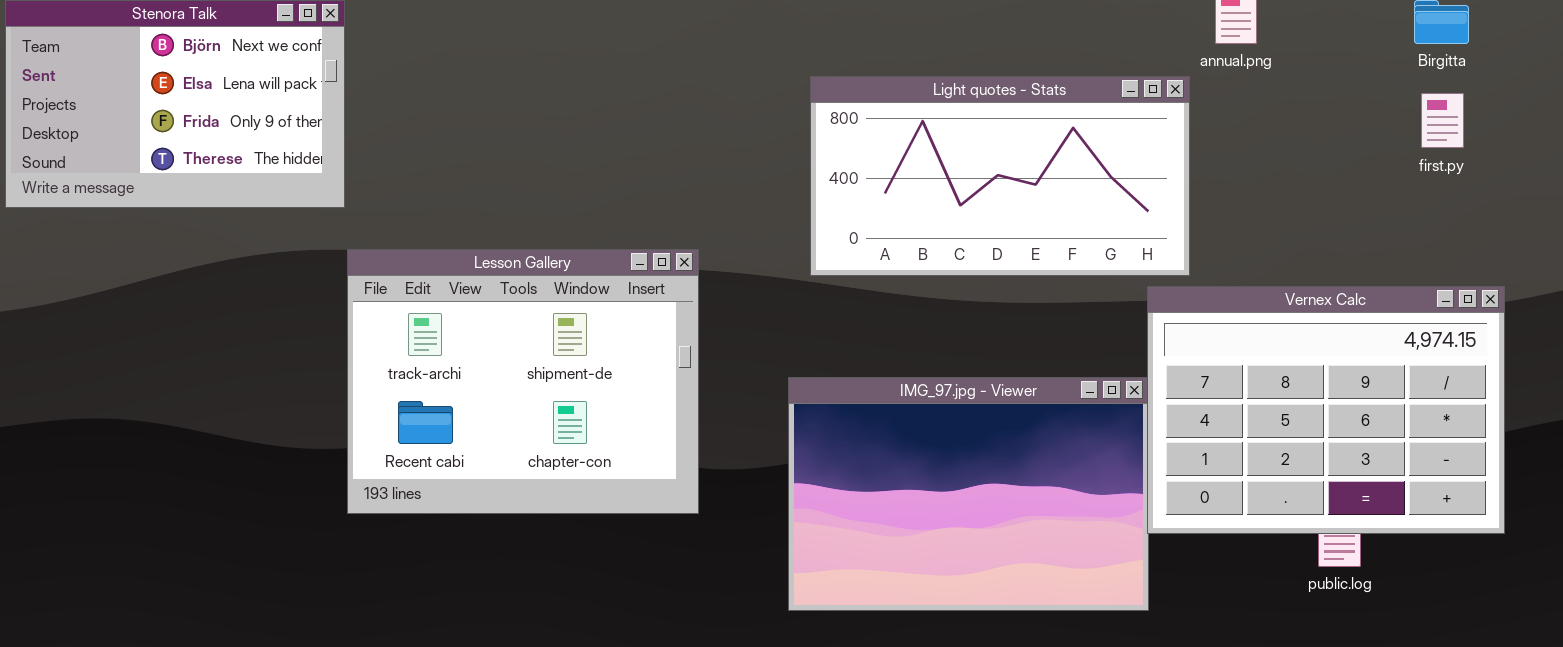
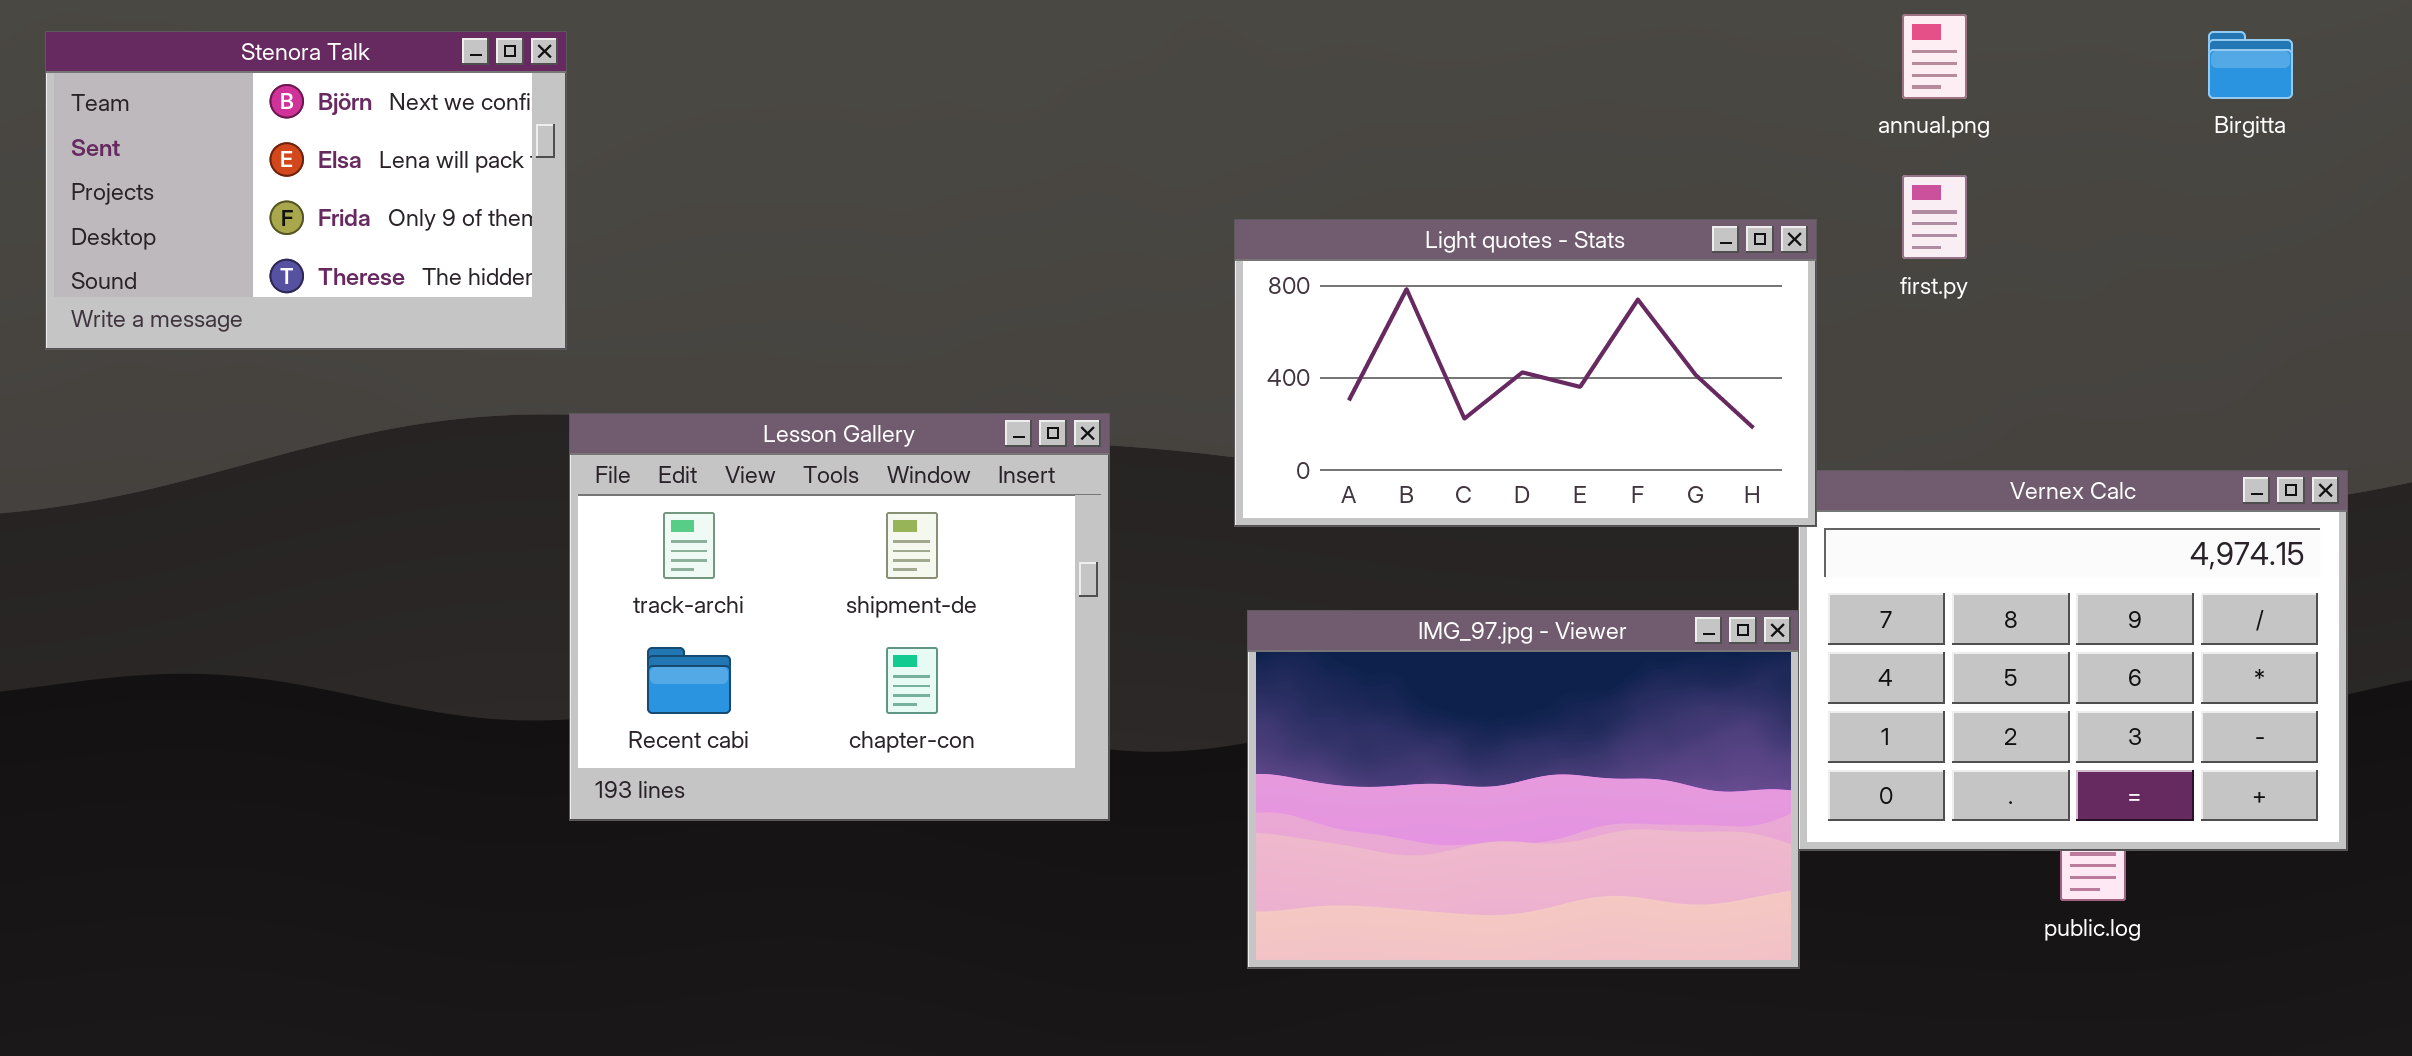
Light quotes - Stats: [810,76,1190,276] -> [1234,219,1817,527], moved
first.py: [1421,93,1464,148] -> [1902,175,1967,259], moved

